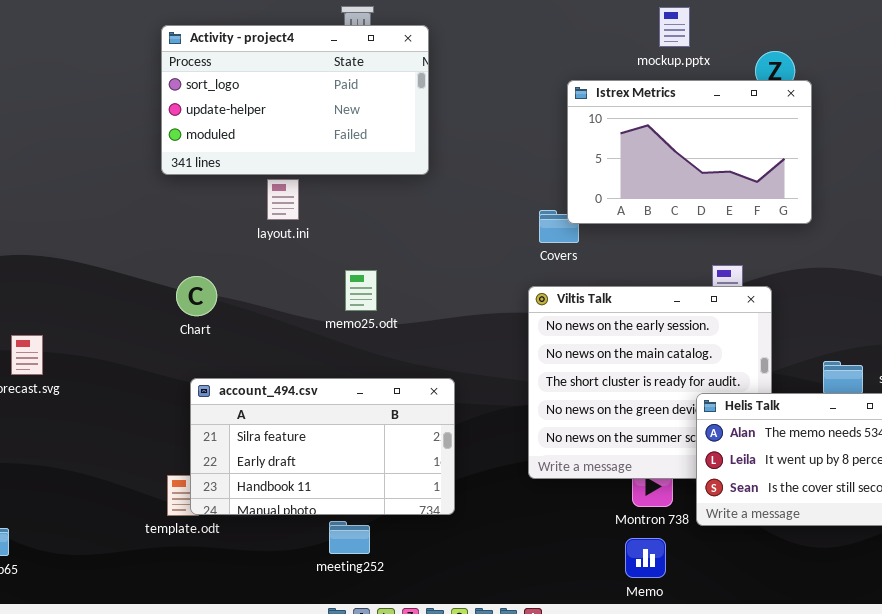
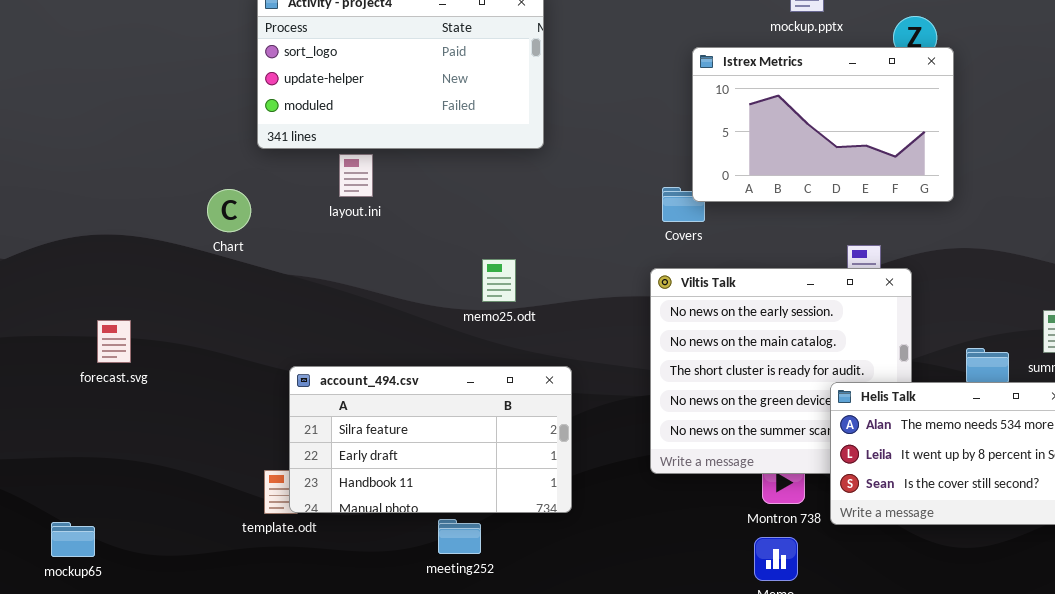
layout.ini: [267,179,299,220] -> [339,154,373,197], moved
memo25.odt: [345,270,377,311] -> [482,259,516,302], moved
Chart: [176,276,217,316] -> [207,189,251,232], moved

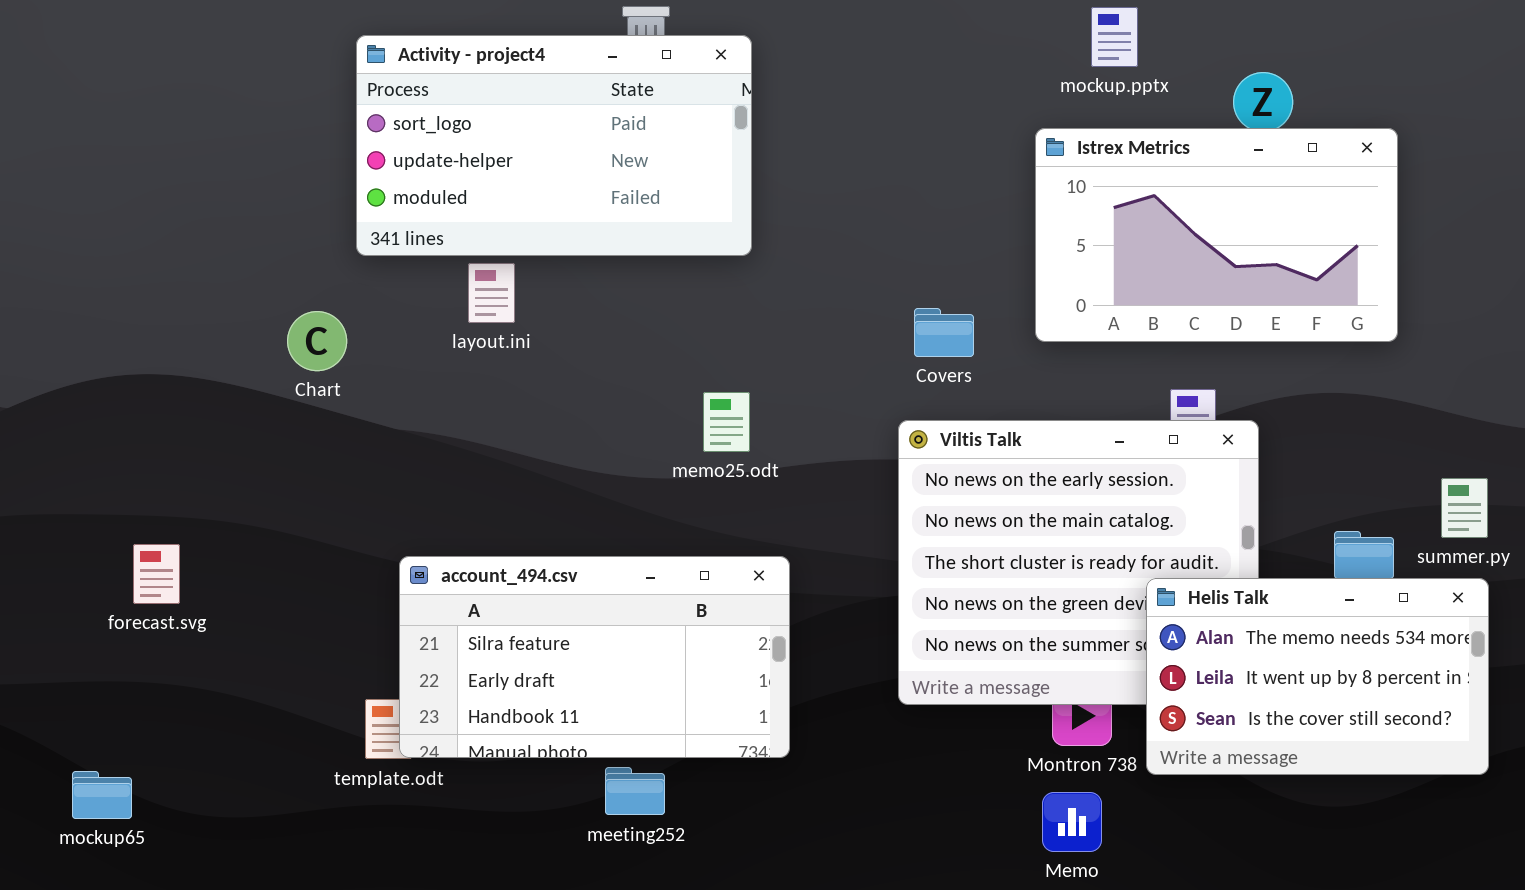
Istrex Metrics: [692,47,954,202] -> [1035,128,1398,342], moved
memo25.odt: [482,259,516,302] -> [703,392,750,452], moved
forecast.svg: [97,320,131,363] -> [133,544,180,604], moved

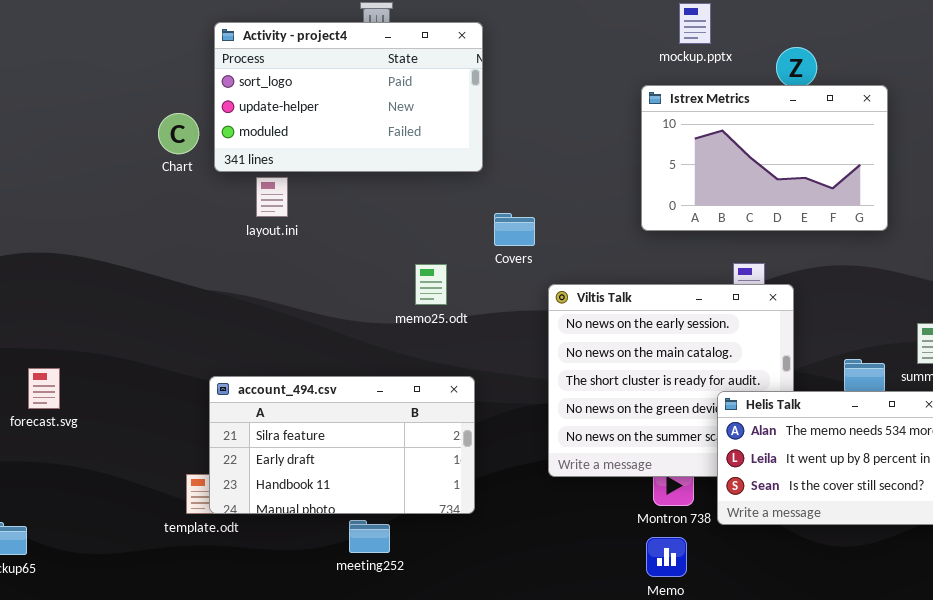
Activity - project4: [356,35,752,256] -> [214,22,483,172], moved
Covers: [914,308,974,357] -> [494,213,535,246], moved
Chart: [287,311,347,371] -> [158,113,199,154], moved

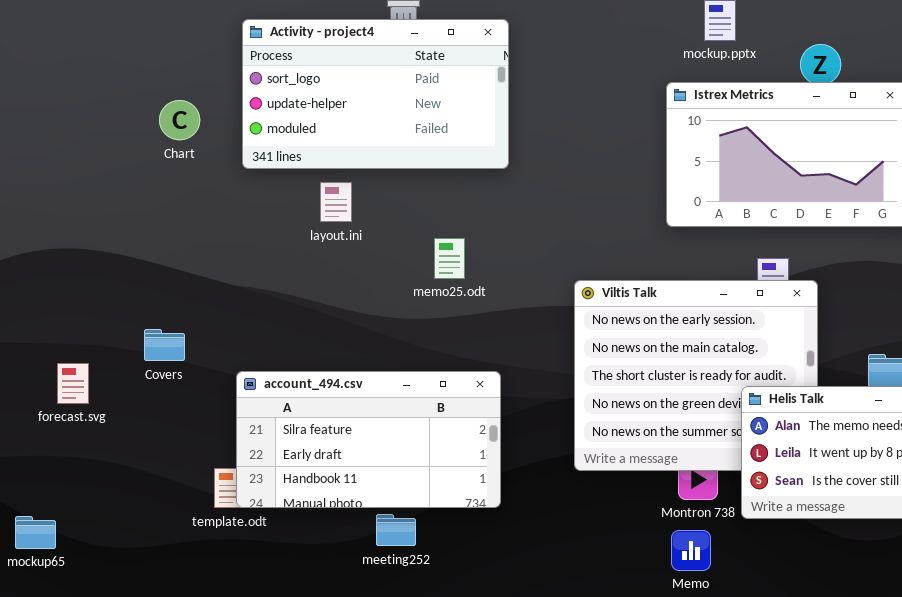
Chart: [158,113,199,154] -> [159,100,200,140], moved
layout.ini: [256,177,288,217] -> [320,182,352,222], moved
Covers: [494,213,535,246] -> [144,329,185,361], moved
memo25.odt: [415,264,447,305] -> [434,238,465,279], moved

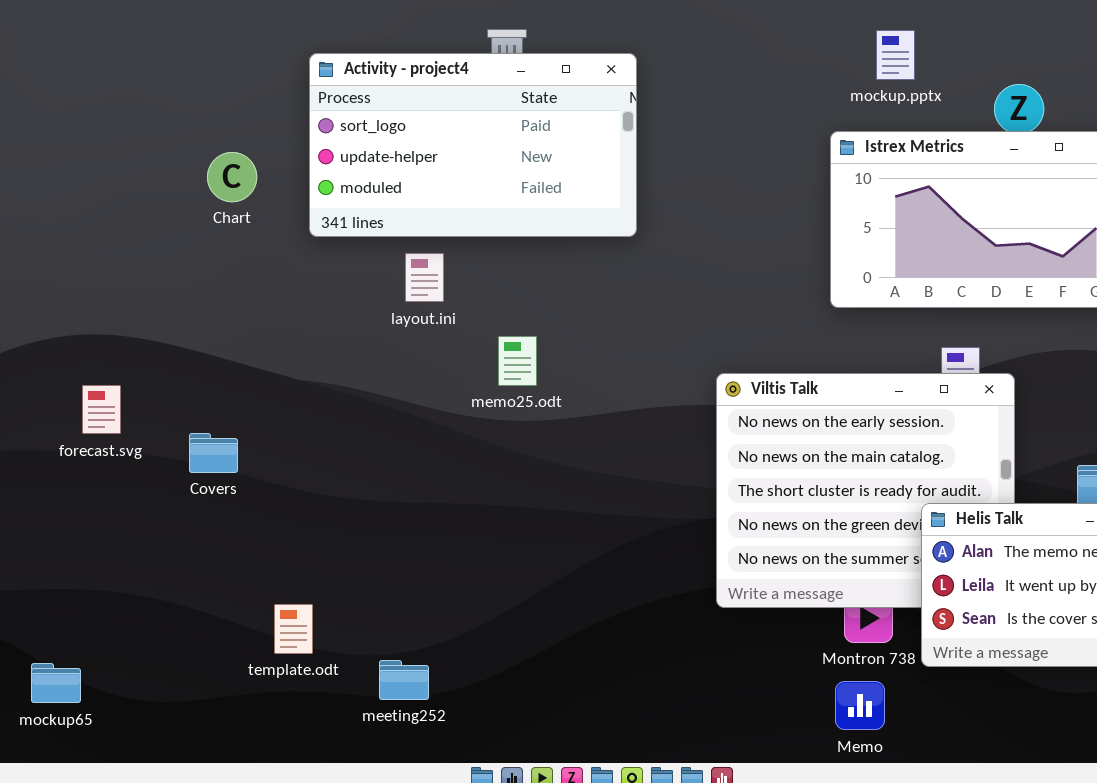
memo25.odt: [434,238,465,279] -> [498,336,537,386], moved
forecast.svg: [57,363,89,404] -> [82,385,121,434], moved
account_494.csv: [236,371,501,508] -> none, closed
meeting252: [376,514,416,546] -> [379,660,429,700], moved

